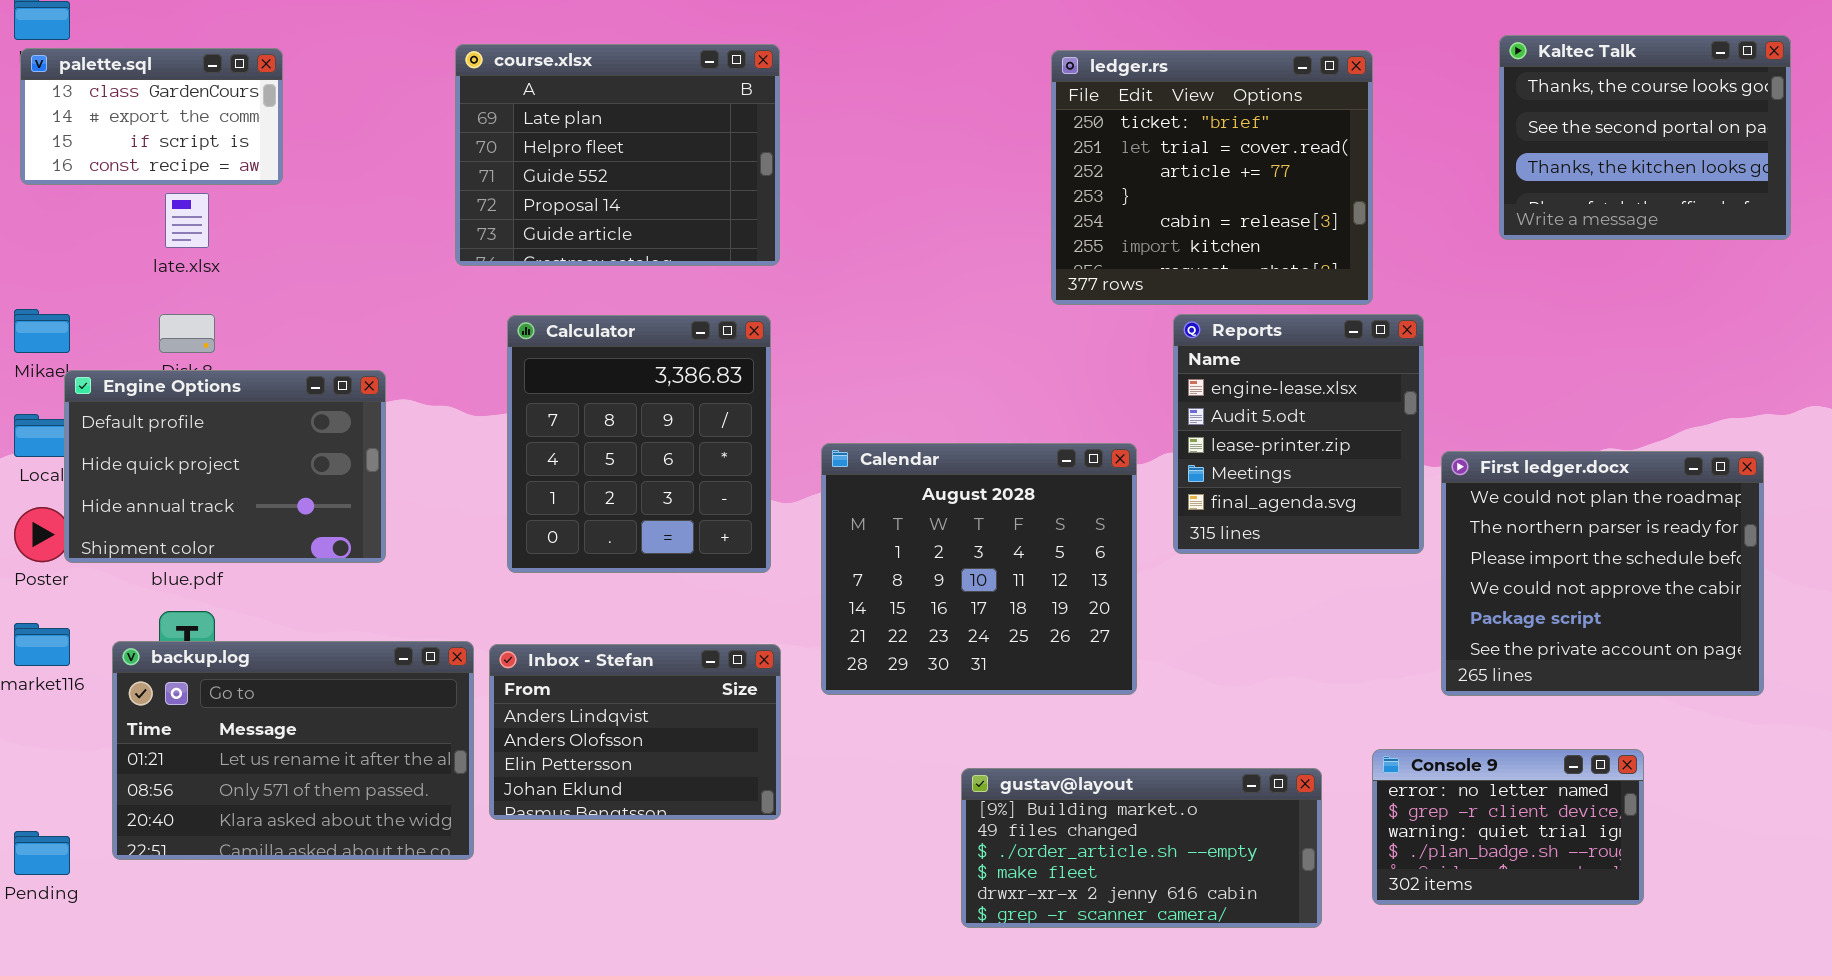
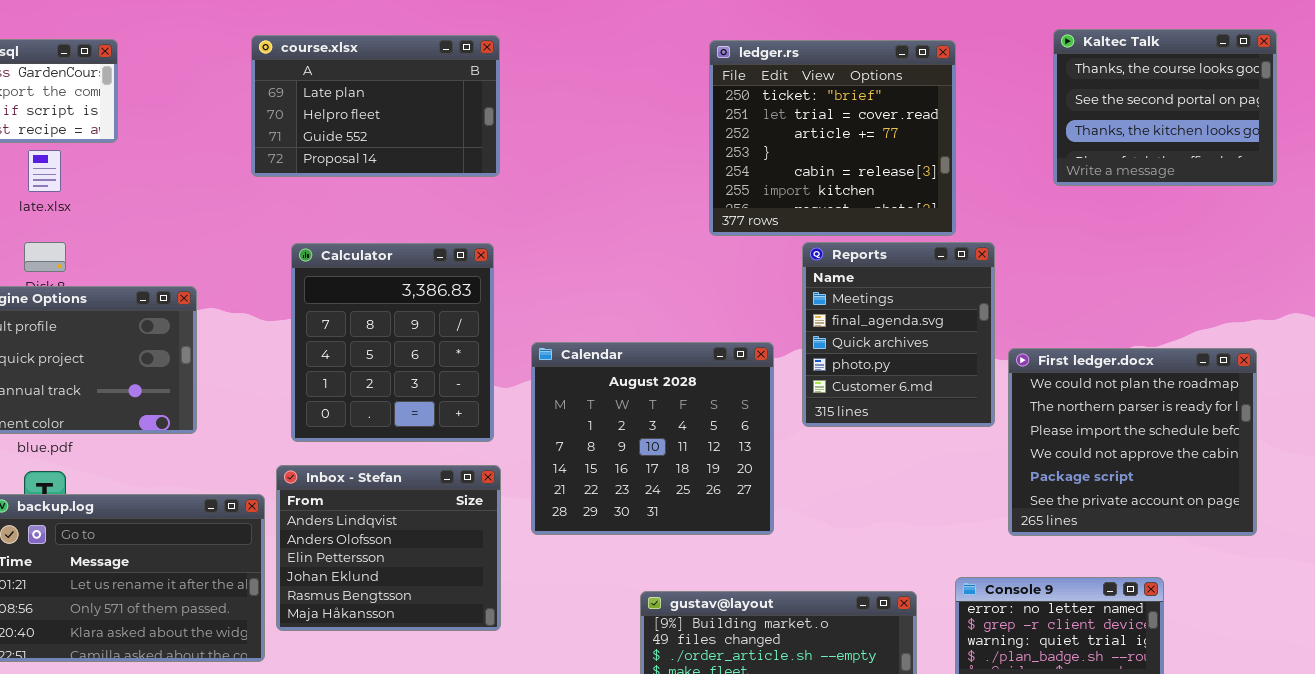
course.xlsx: [455,44,780,266] -> [251,35,500,177], resized
Reports: [1173,314,1424,554] -> [802,242,995,427], scrolled down 3 rows
Inbox - Stefan: [489,644,781,820] -> [276,465,501,631], resized

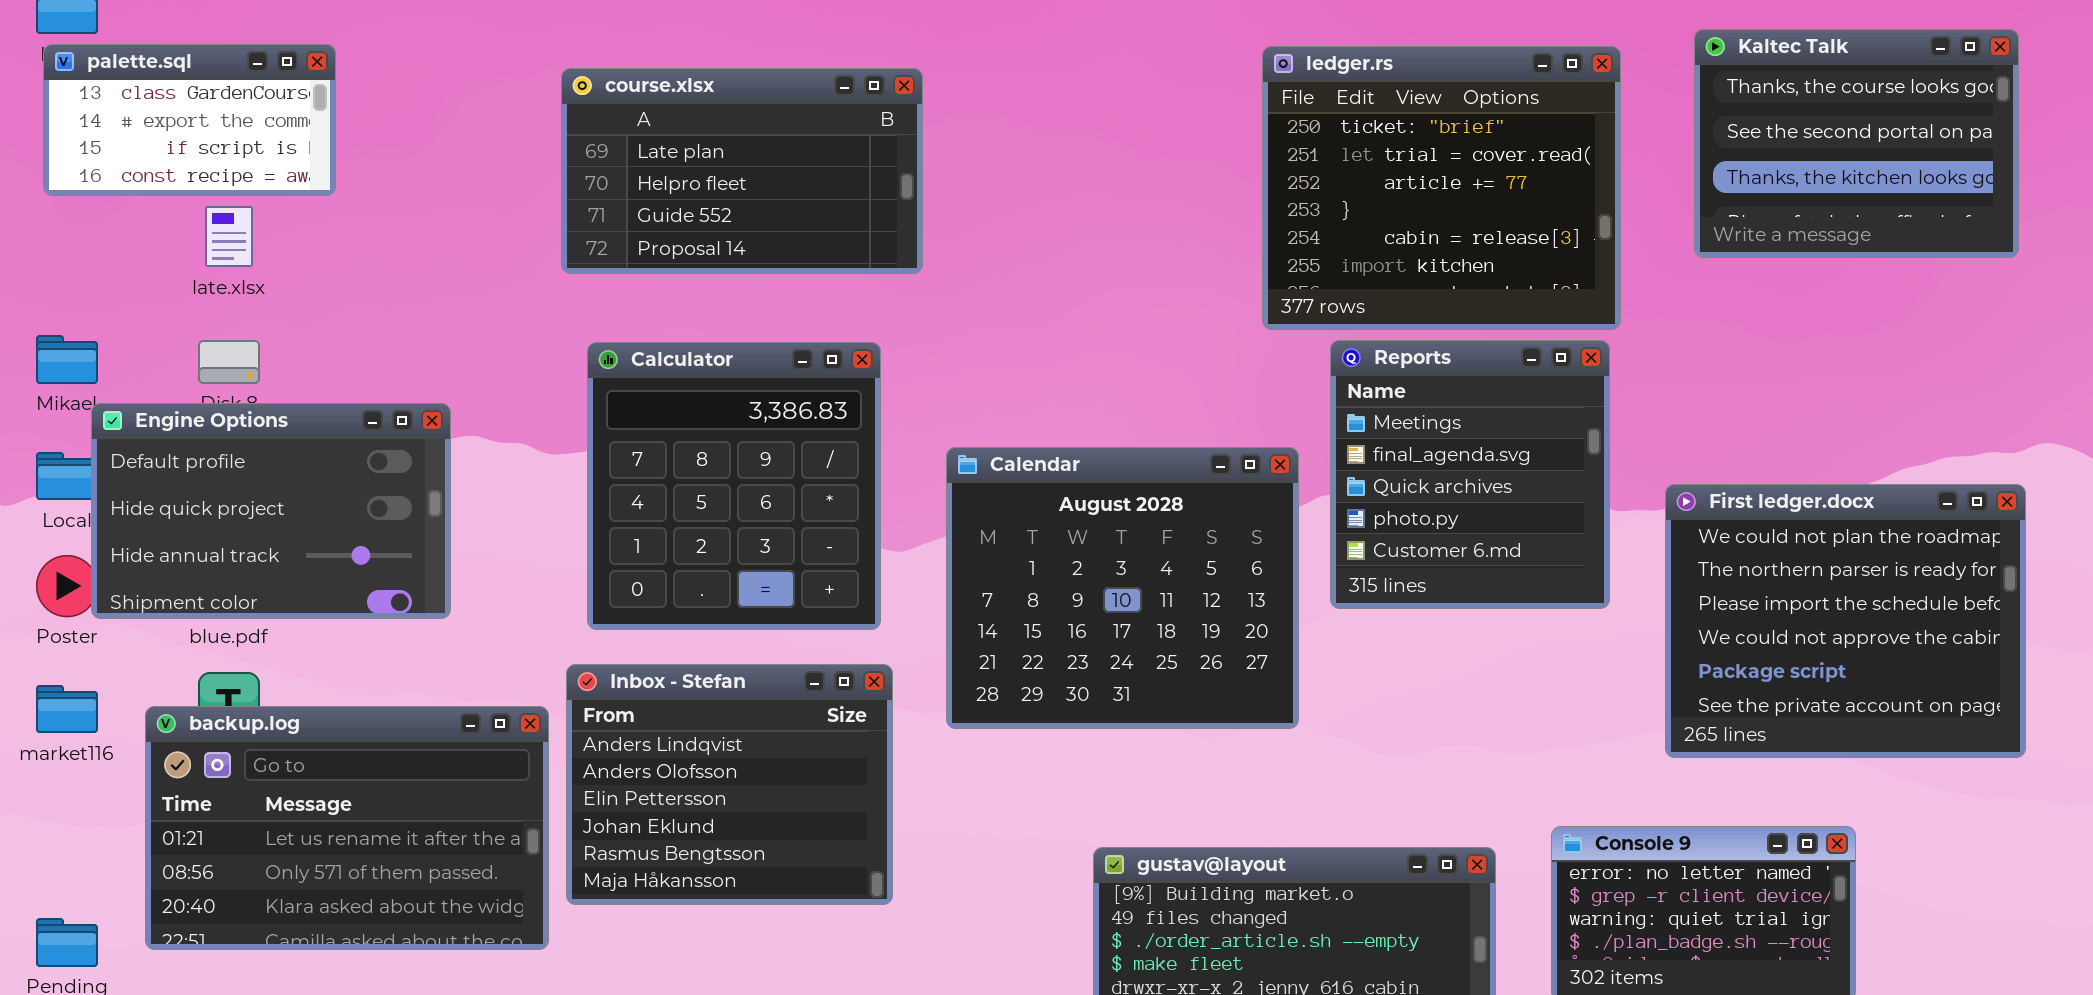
course.xlsx: [251,35,500,177] -> [561,68,923,274], moved
ledger.rs: [709,40,956,236] -> [1262,46,1621,330], moved
Calendar: [531,342,774,535] -> [946,447,1299,729], moved
First ledger.docx: [1008,348,1257,536] -> [1665,484,2026,758], moved

